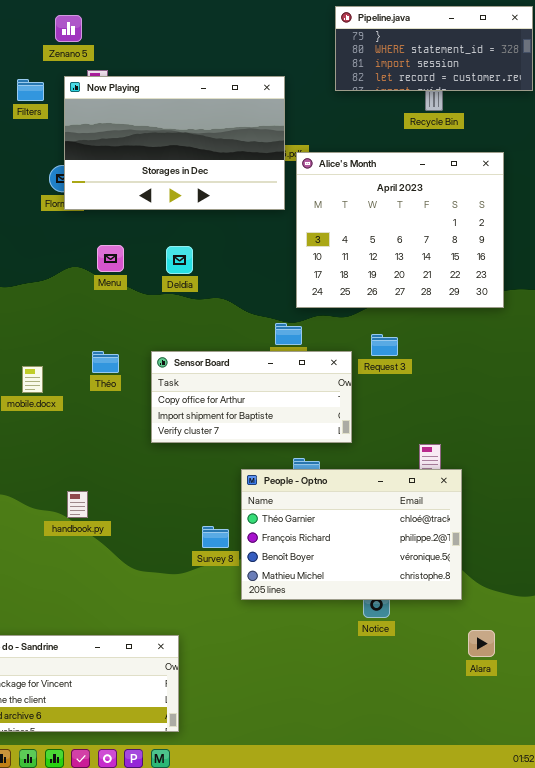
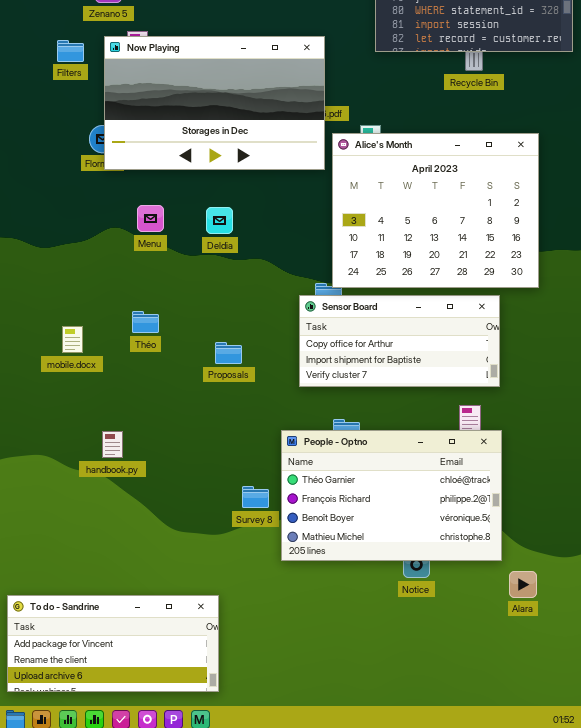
Alice's Month: [296,152,504,308] -> [332,133,539,288], moved
Sensor Board: [151,351,352,443] -> [299,295,500,387], moved
handbook.py: [67,491,88,518] -> [102,431,123,458], moved
Alara: [468,630,495,657] -> [509,571,537,598], moved

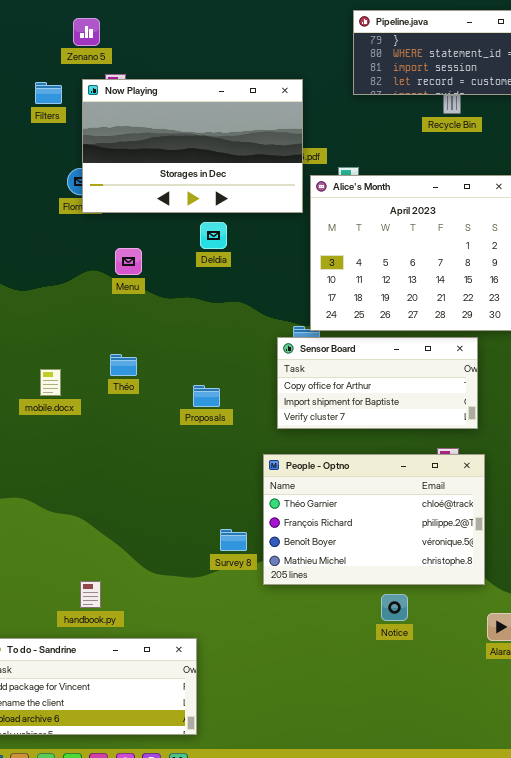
Deldia: [206,207,233,234] -> [200,222,227,249], moved
People - Optno: [281,430,502,561] -> [263,454,485,585], moved
handbook.py: [102,431,123,458] -> [80,581,101,608], moved

